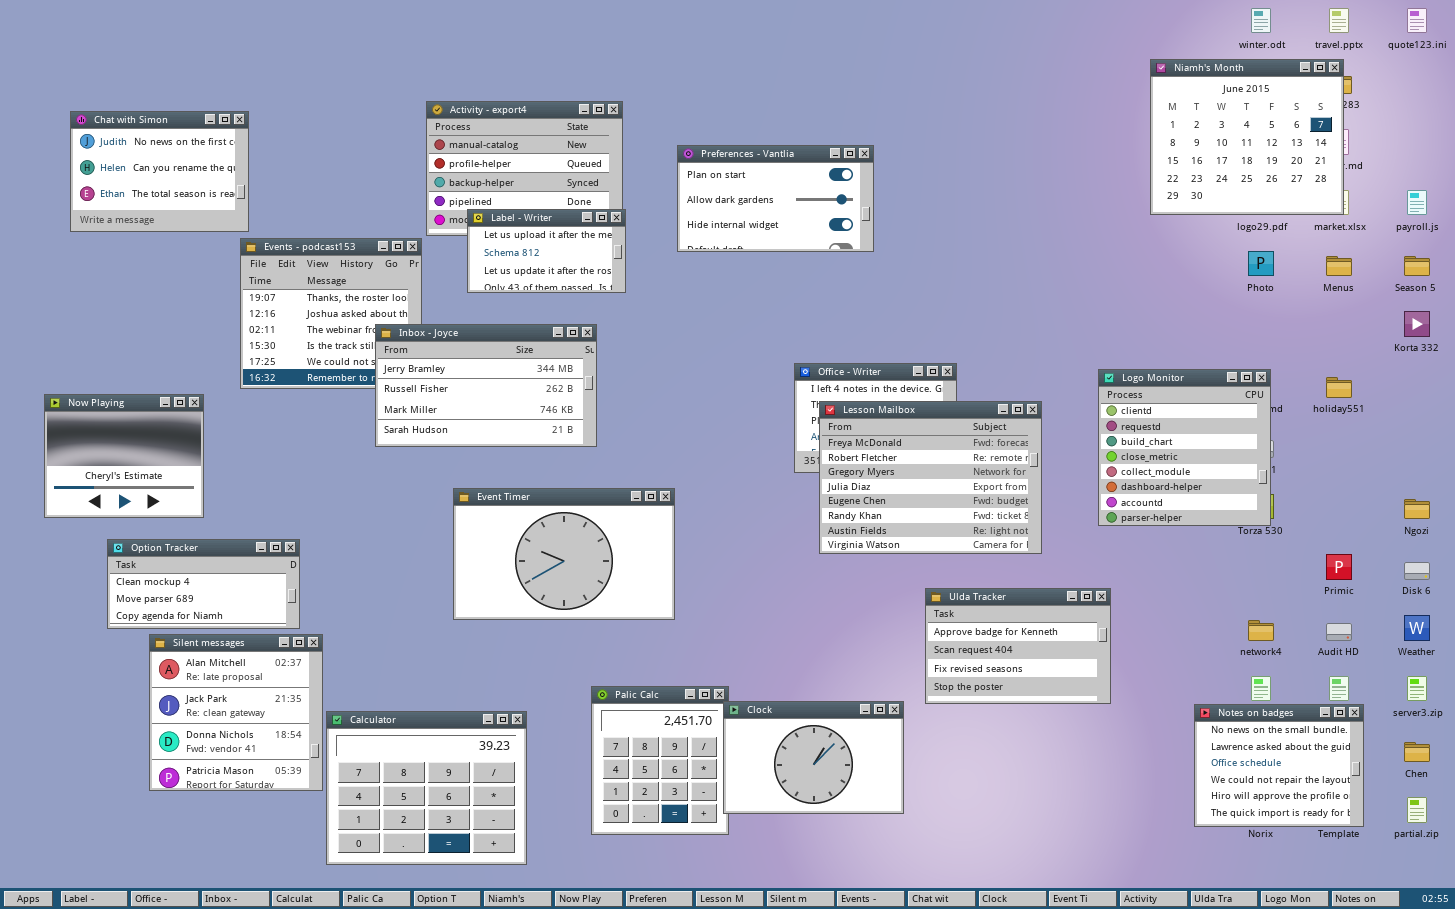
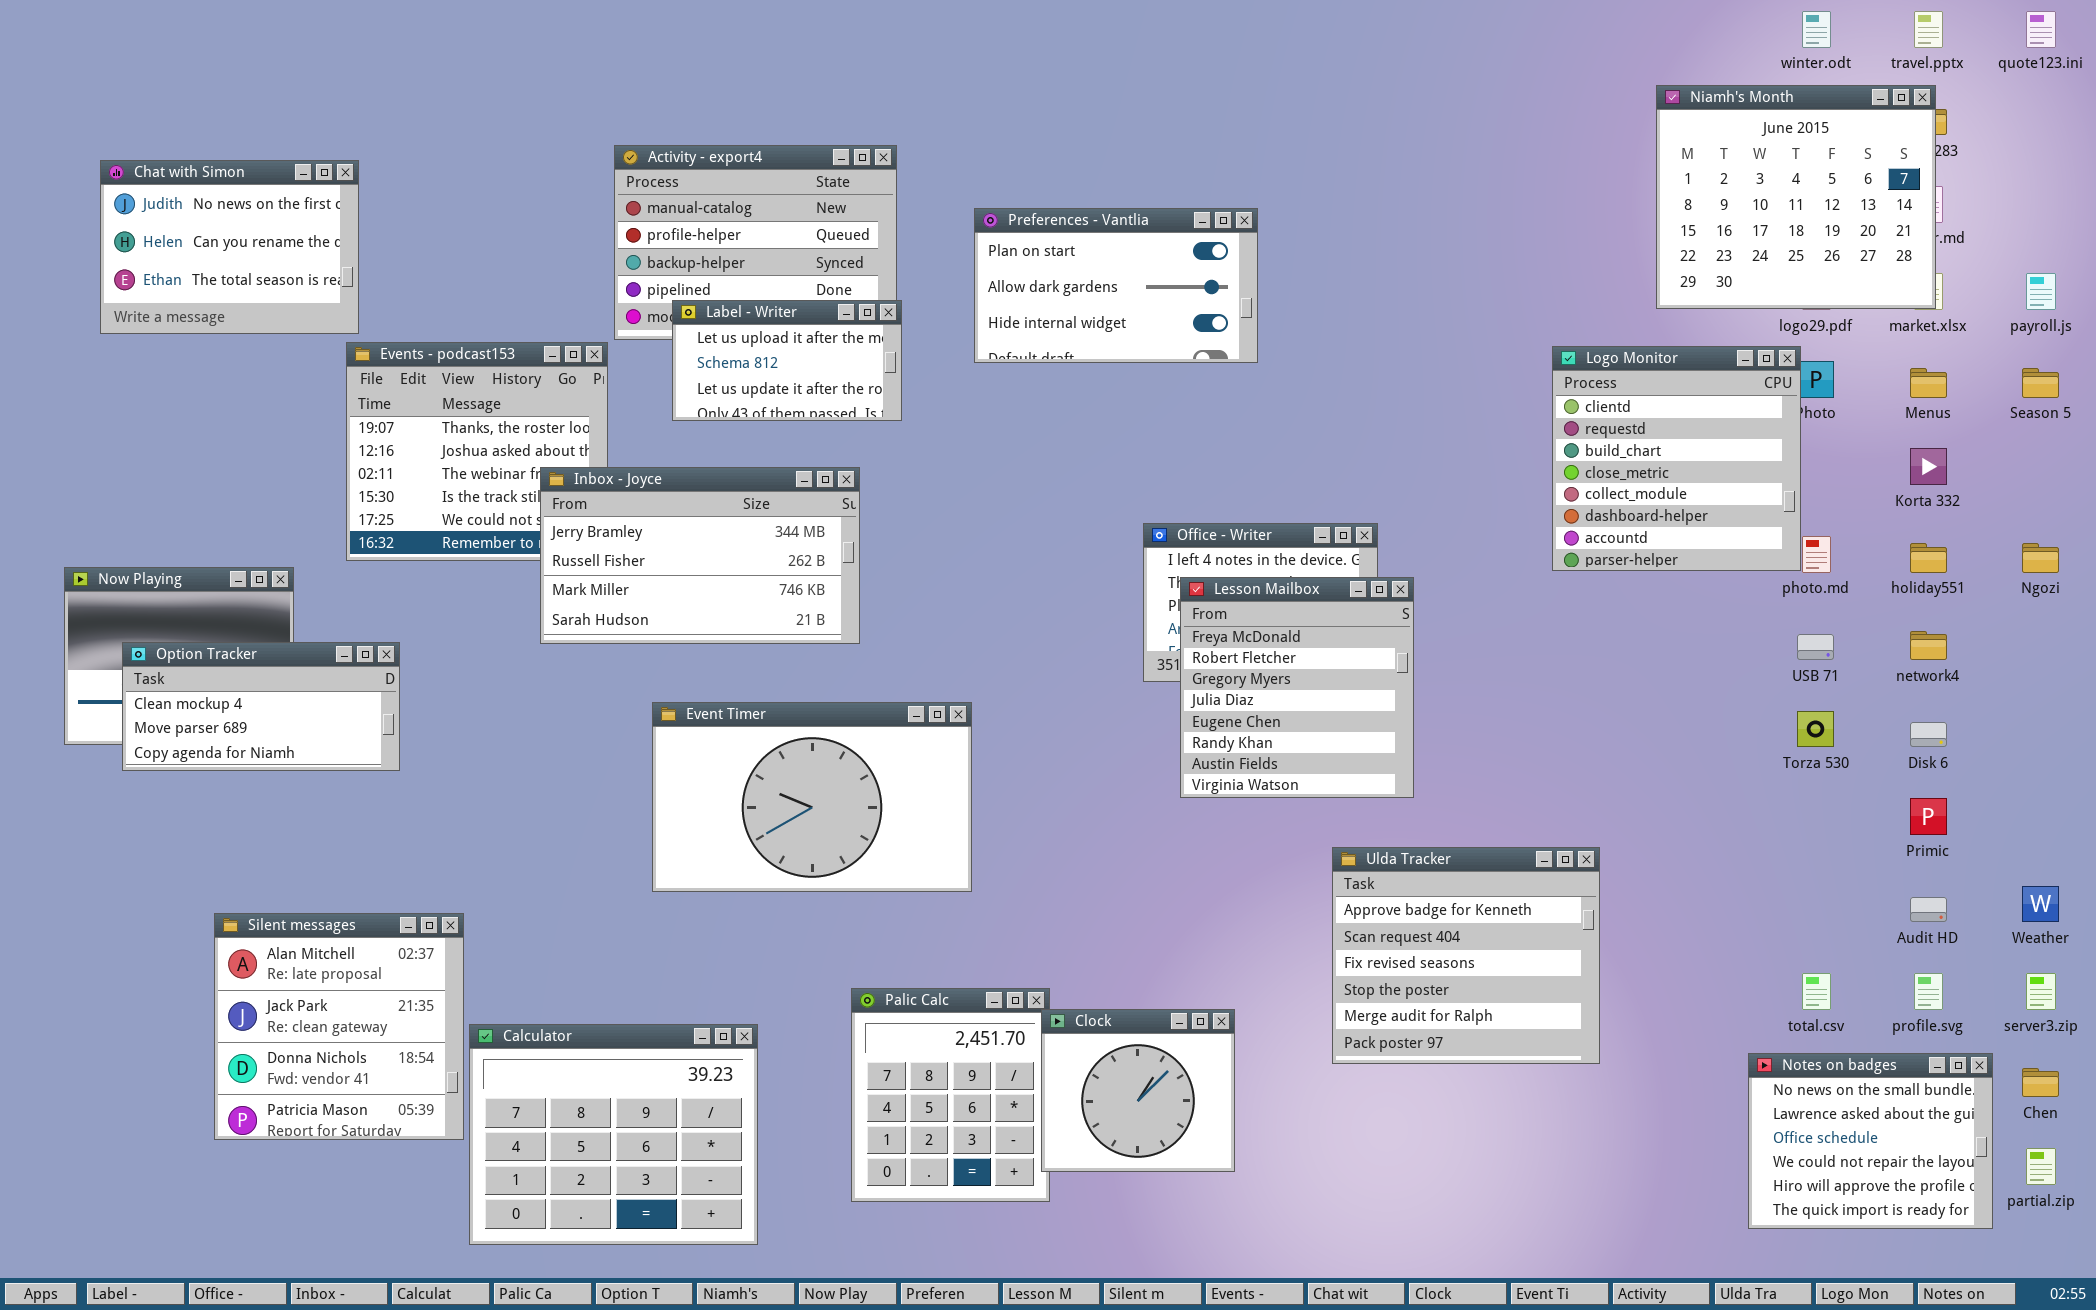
Korta 332: [1404,311,1430,337] -> [1910,448,1947,485], moved
Logo Monitor: [1098,369,1271,526] -> [1552,346,1801,571], moved
Lesson Mailbox: [819,401,1042,554] -> [1180,577,1414,798], resized
Ngozi: [1404,499,1430,519] -> [2022,543,2059,573], moved
Option Tracker: [107,539,300,629] -> [122,642,400,771], moved
Disk 6: [1404,562,1430,580] -> [1910,722,1947,747], moved
Ulda Tracker: [925,588,1111,704] -> [1332,847,1600,1064], resized
network4: [1248,620,1274,641] -> [1910,631,1947,660], moved
Clock: [723,701,904,814] -> [1041,1009,1235,1172], resized
Notes on badges: [1194,704,1364,827] -> [1748,1053,1993,1229], moved

